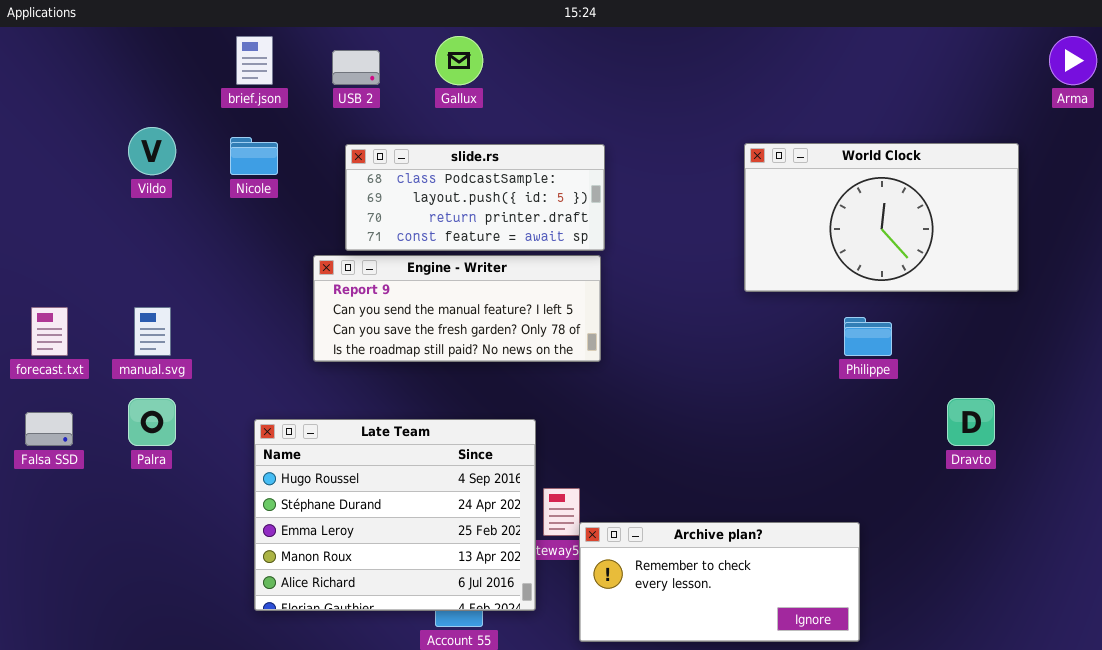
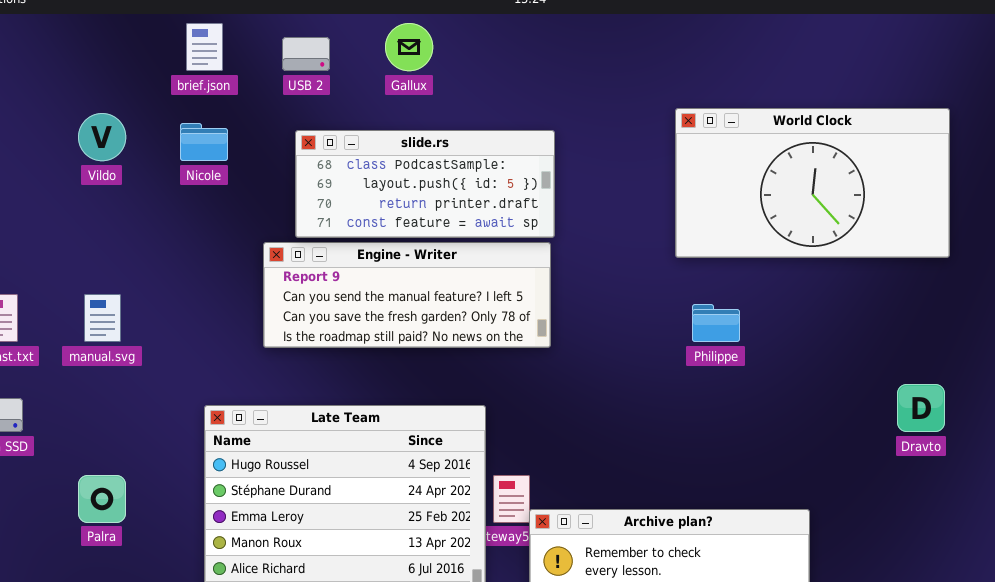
World Clock: [744,143,1019,292] -> [675,108,950,258], moved
Philippe: [844,317,892,356] -> [692,304,740,342], moved
Palra: [128,398,176,446] -> [78,475,126,523], moved

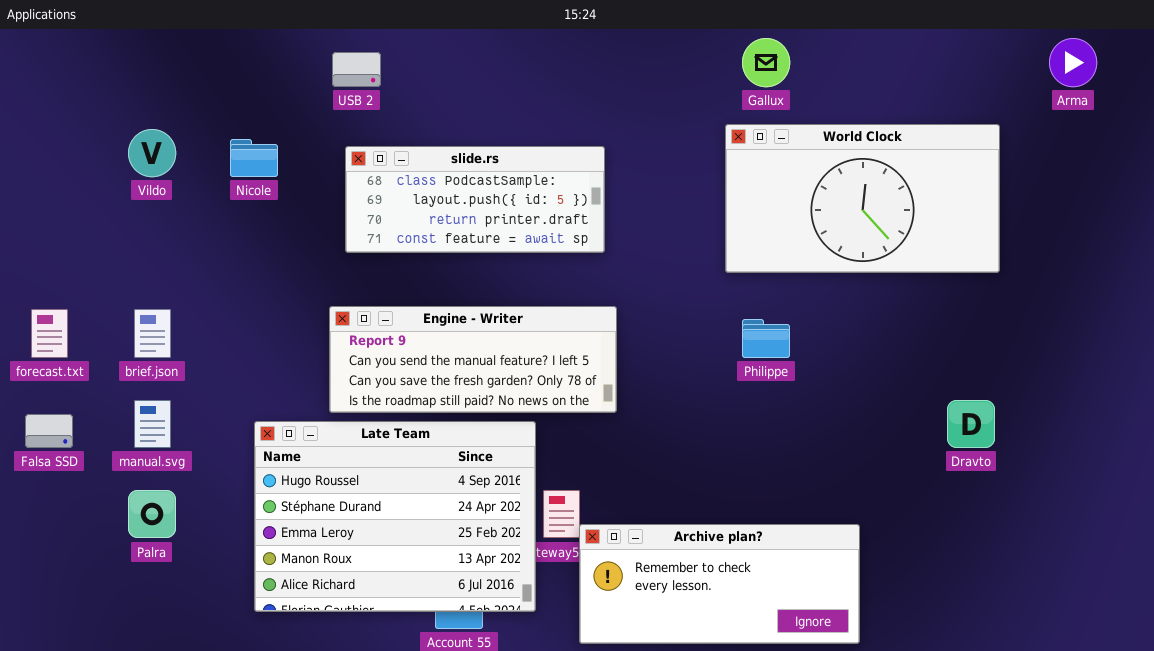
brief.json: [186,23,223,71] -> [134,309,171,358], moved
Gallux: [385,23,433,71] -> [742,38,790,87], moved
Engine - Writer: [263,242,551,348] -> [329,306,617,413], moved
manual.svg: [84,294,121,342] -> [134,400,171,448], moved

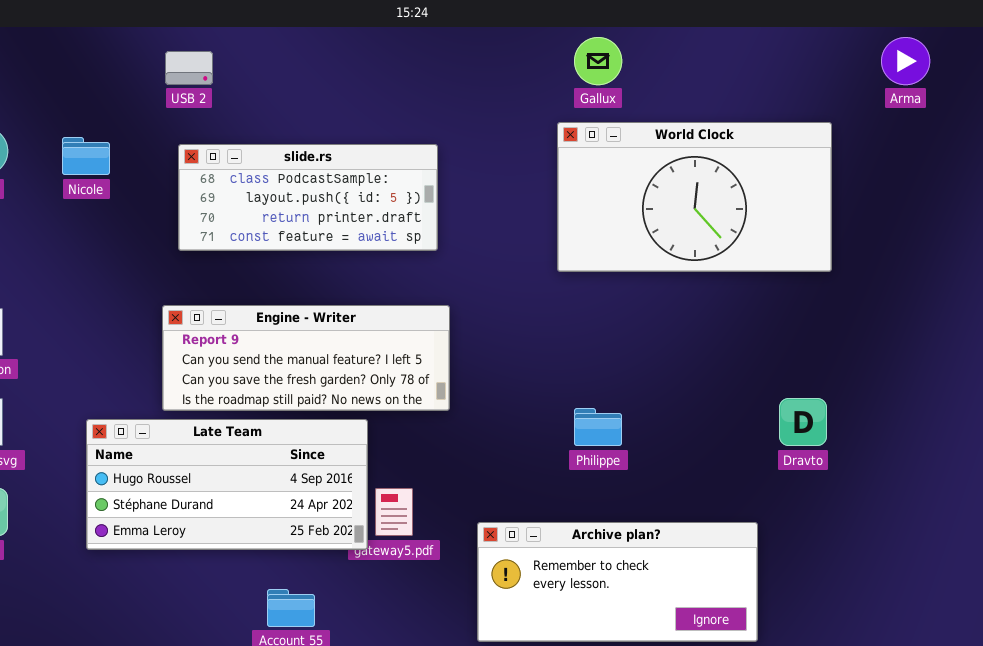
Philippe: [742,319,790,358] -> [574,408,622,446], moved
Late Team: [254,421,536,612] -> [86,419,368,550], resized
Archive plan?: [579,524,860,644] -> [477,522,758,642], moved

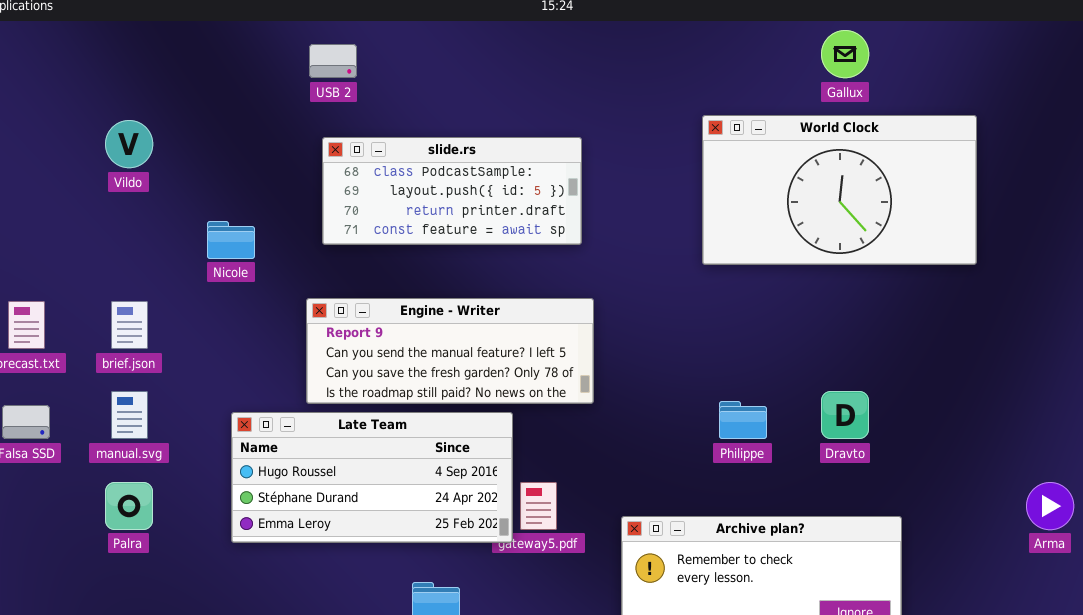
Gallux: [574,37,622,85] -> [821,30,869,78], moved
Arma: [881,37,930,85] -> [1026,482,1074,530], moved
Nicole: [62,137,110,175] -> [207,221,255,259], moved
Dravto: [779,398,827,446] -> [821,391,869,439], moved

